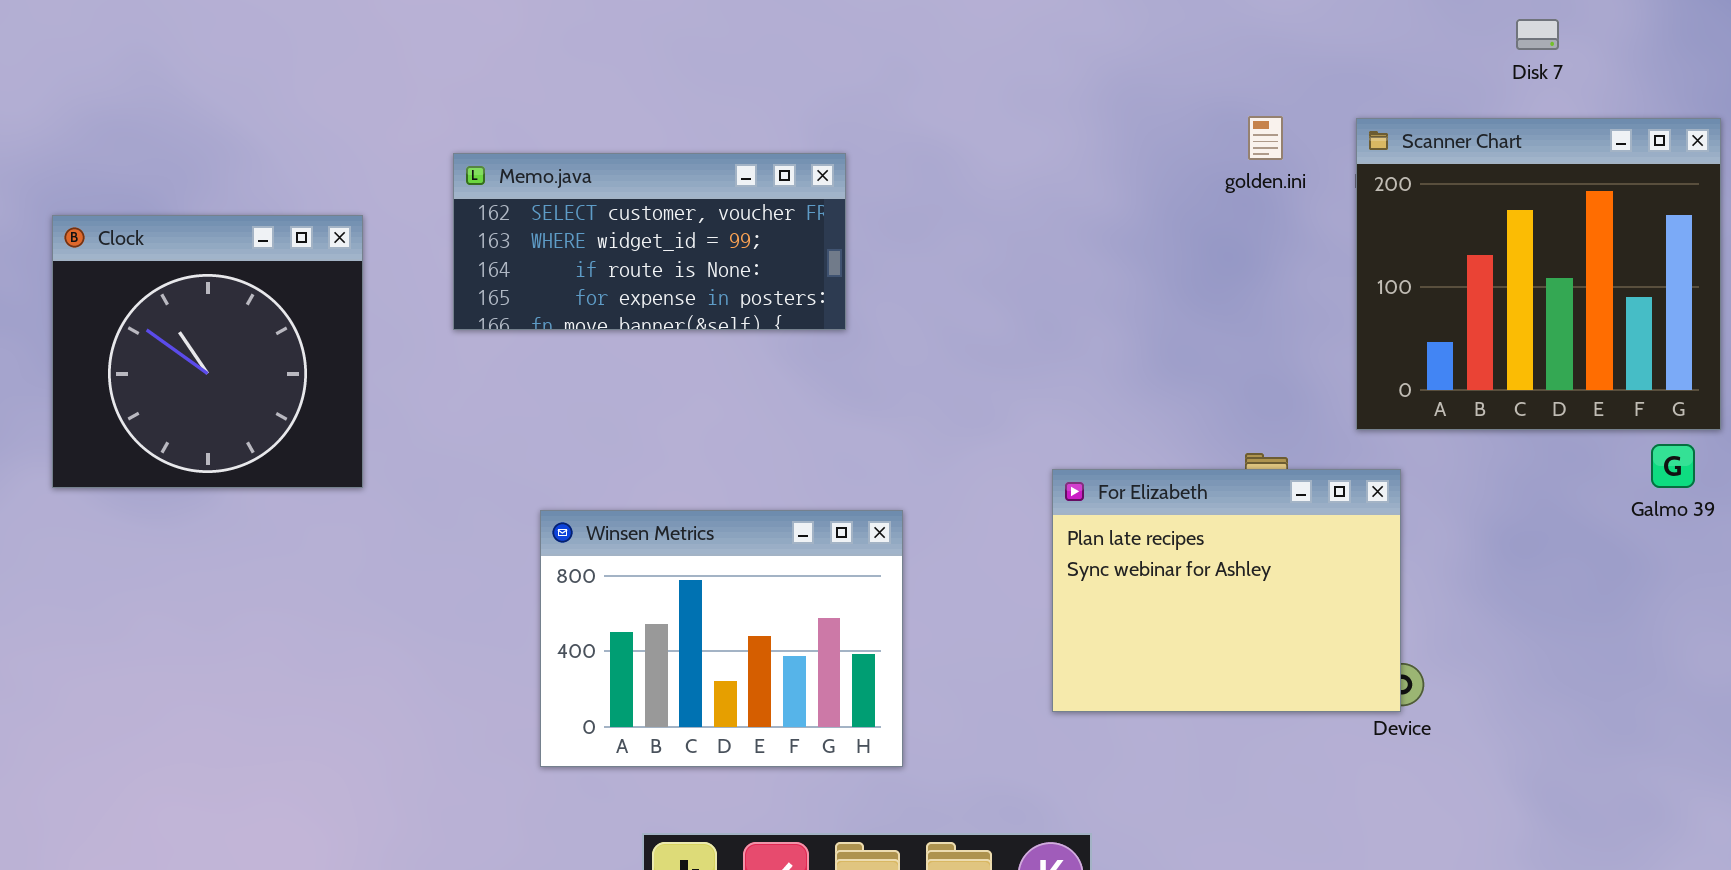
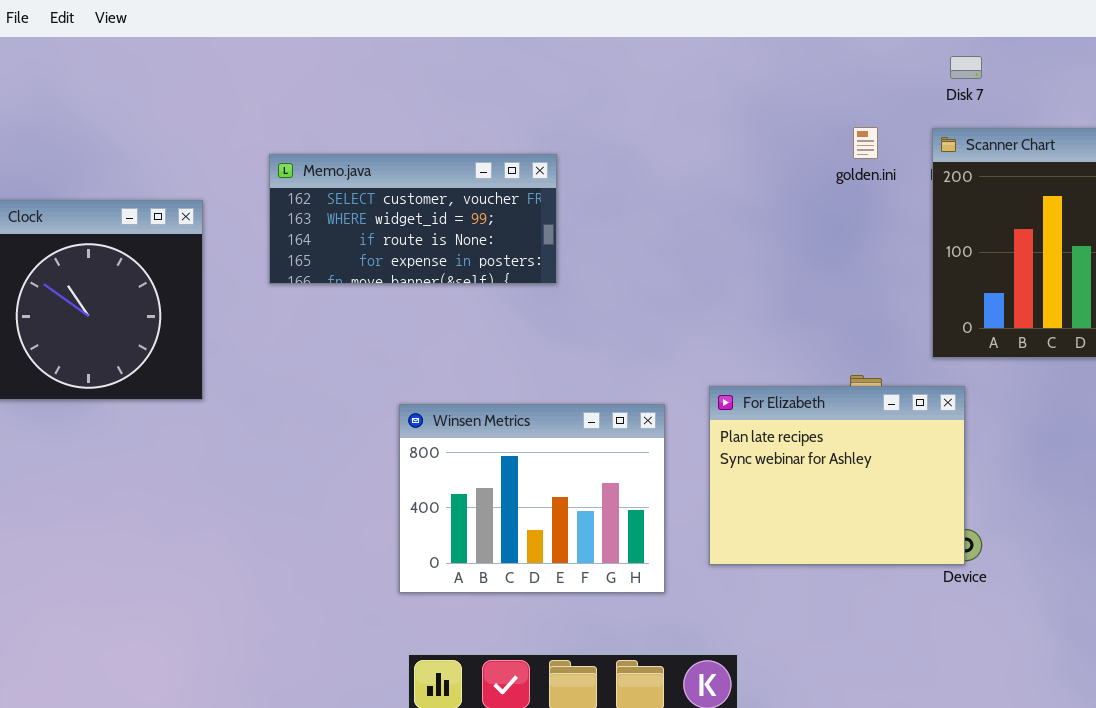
Disk 7: [1516,19,1559,50] -> [950,56,982,79], moved
Winsen Metrics: [540,510,903,767] -> [399,404,665,593], moved

